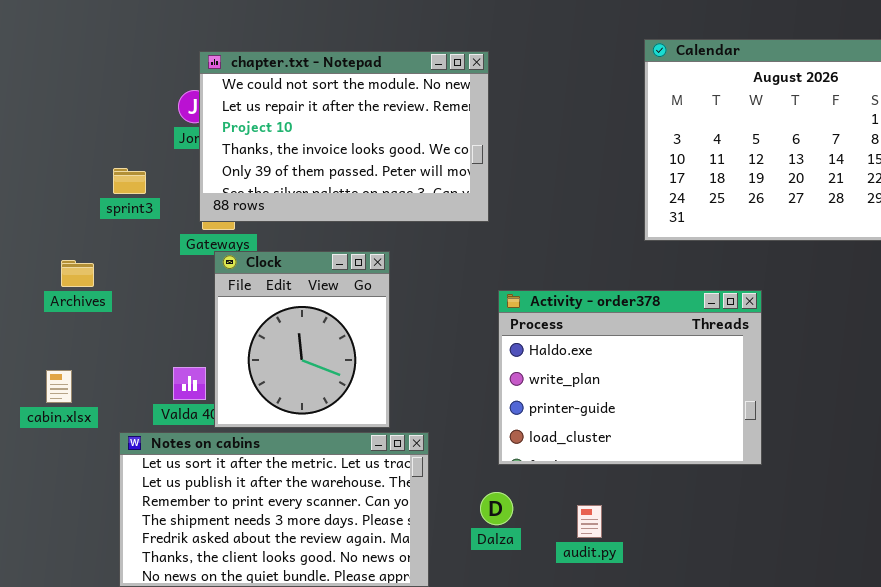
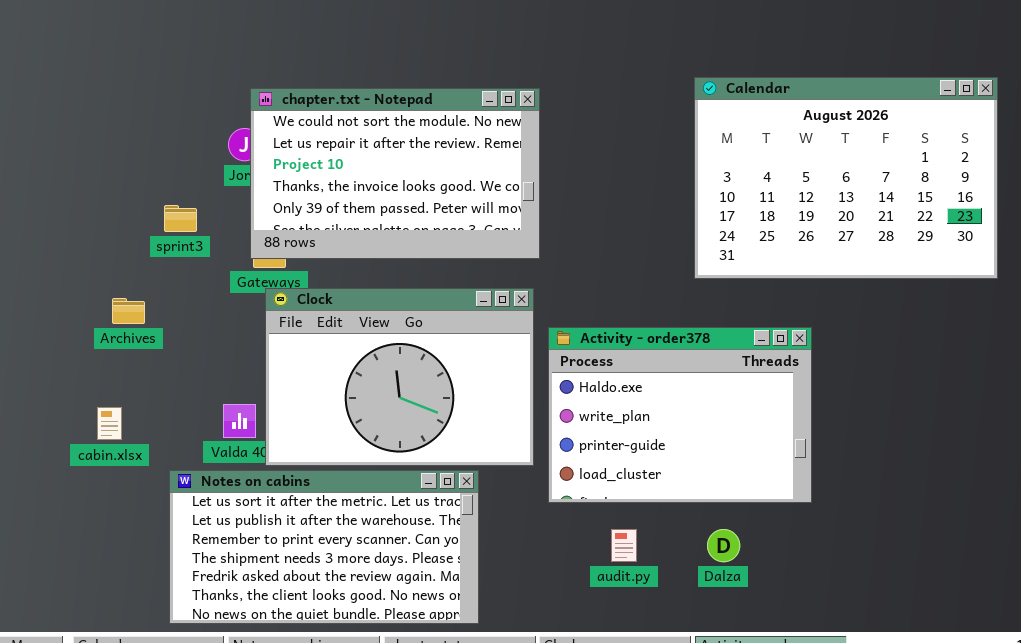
Clock: [214,251,390,428] -> [265,288,534,466], resized
Dalza: [480,492,513,525] -> [707,529,740,562], moved
audit.py: [577,505,602,538] -> [611,529,637,562], moved

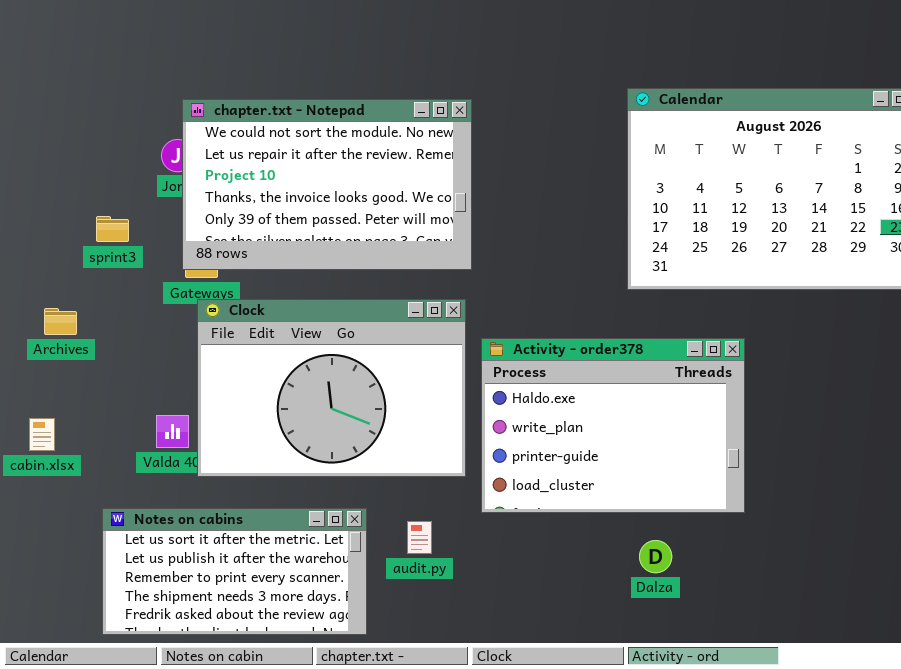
Notes on cabins: [169,470,479,624] -> [102,508,367,635], resized
audit.py: [611,529,637,562] -> [407,521,432,554], moved

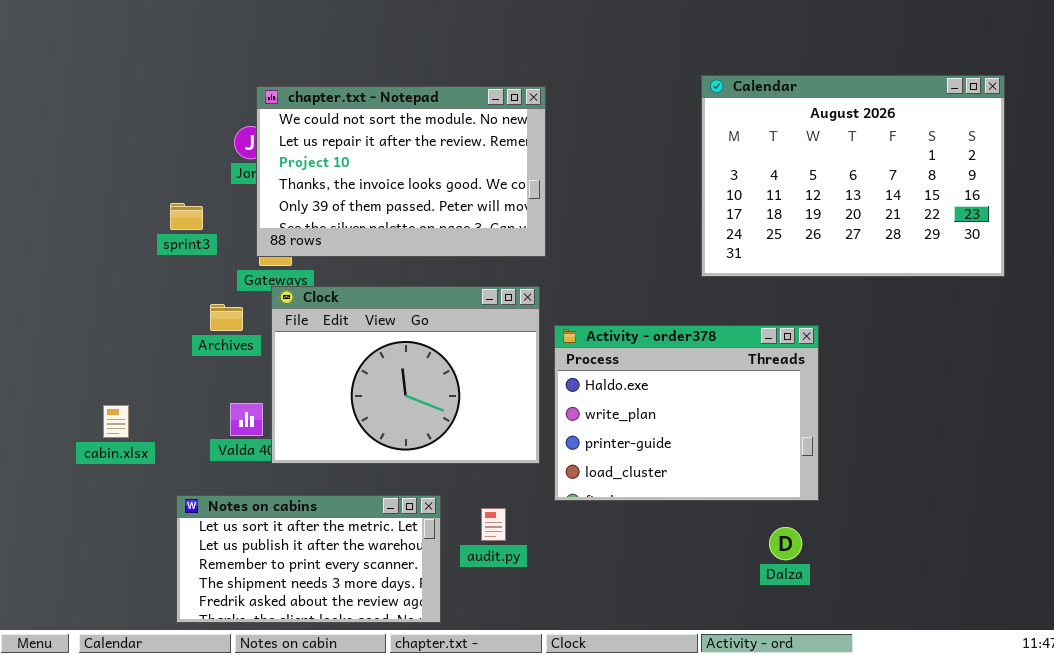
Archives: [44,308,77,335] -> [210,304,243,331], moved
Dalza: [639,540,672,573] -> [769,527,802,560], moved

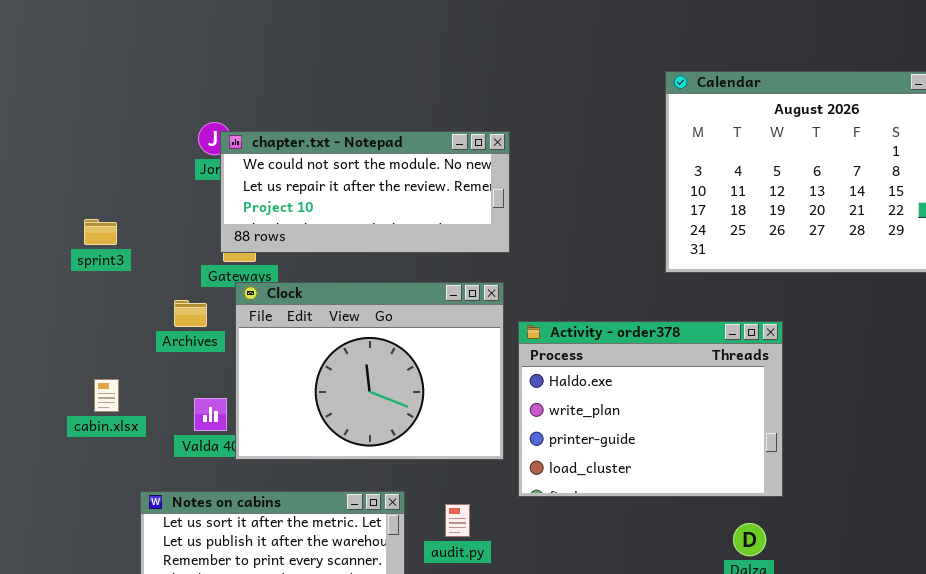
chapter.txt - Notepad: [256,86,546,257] -> [220,131,510,253], resized
sprint3: [170,203,203,230] -> [84,219,117,245], moved
cabin.xlsx: [103,405,129,438] -> [94,379,119,412], moved

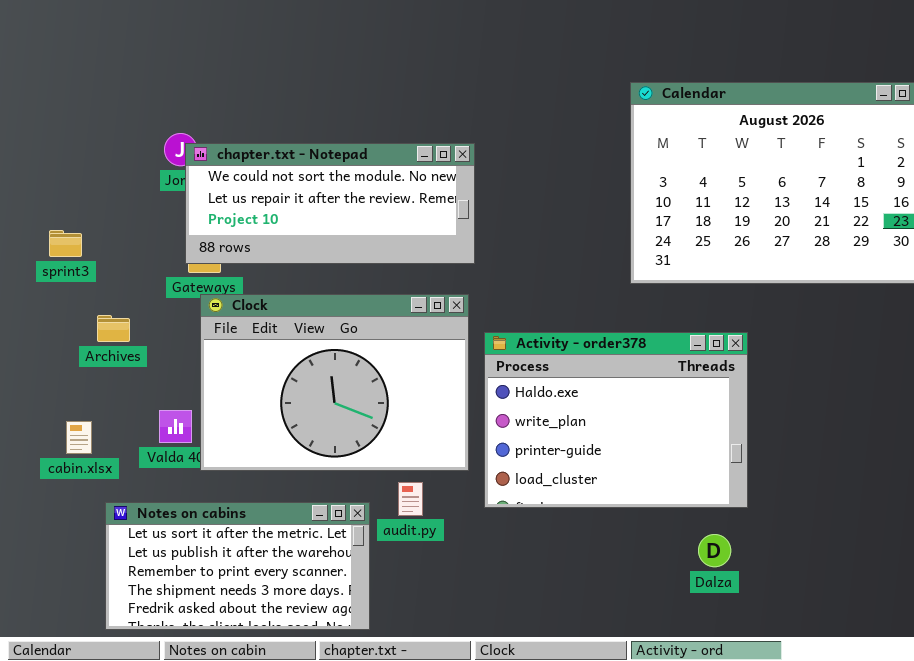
Archives: [174,300,207,327] -> [97,315,130,342], moved
cabin.xlsx: [94,379,119,412] -> [66,421,92,454], moved
audit.py: [445,504,470,537] -> [398,482,423,516], moved

